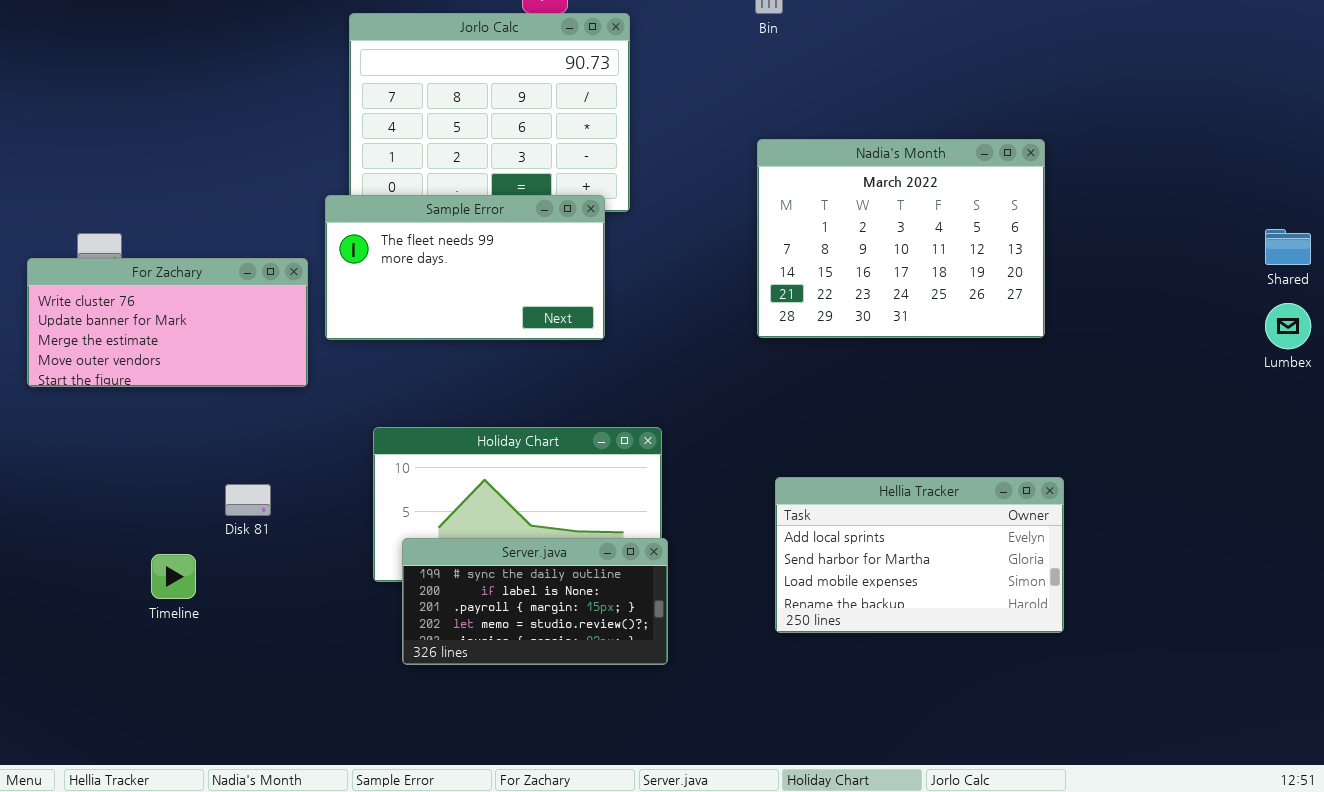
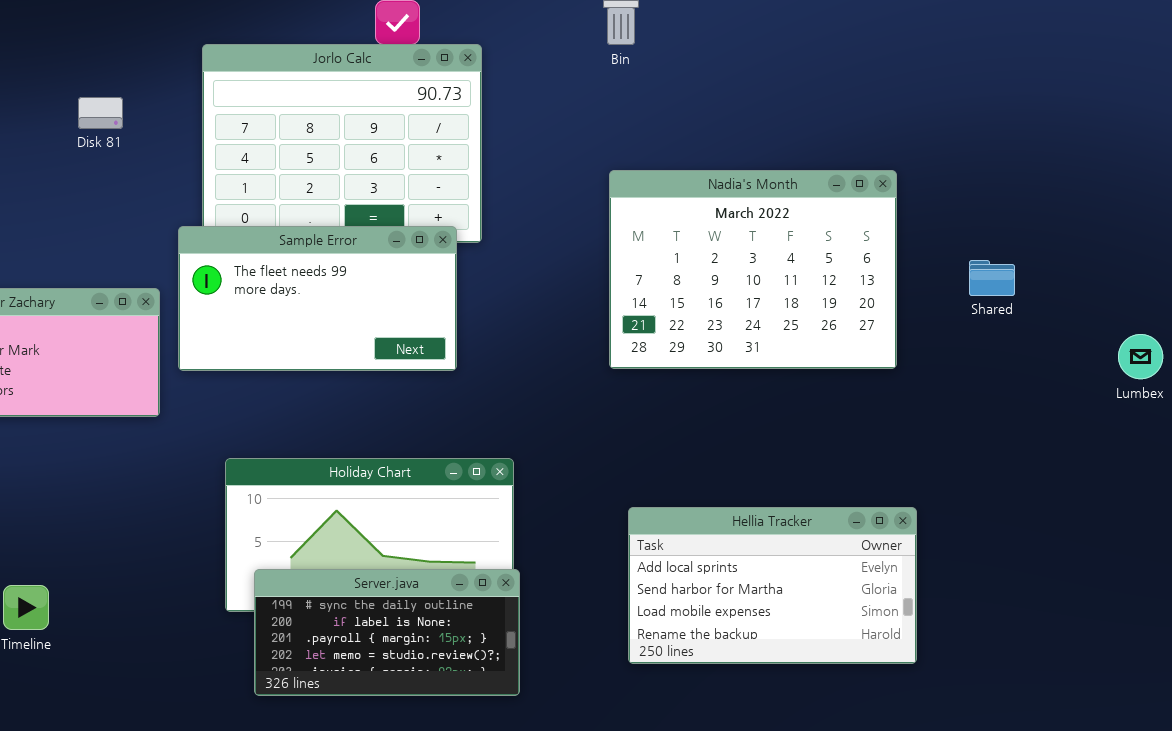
Shared: [1265,229,1311,265] -> [969,260,1015,296], moved
Disk 81: [225,484,271,516] -> [78,97,123,129], moved

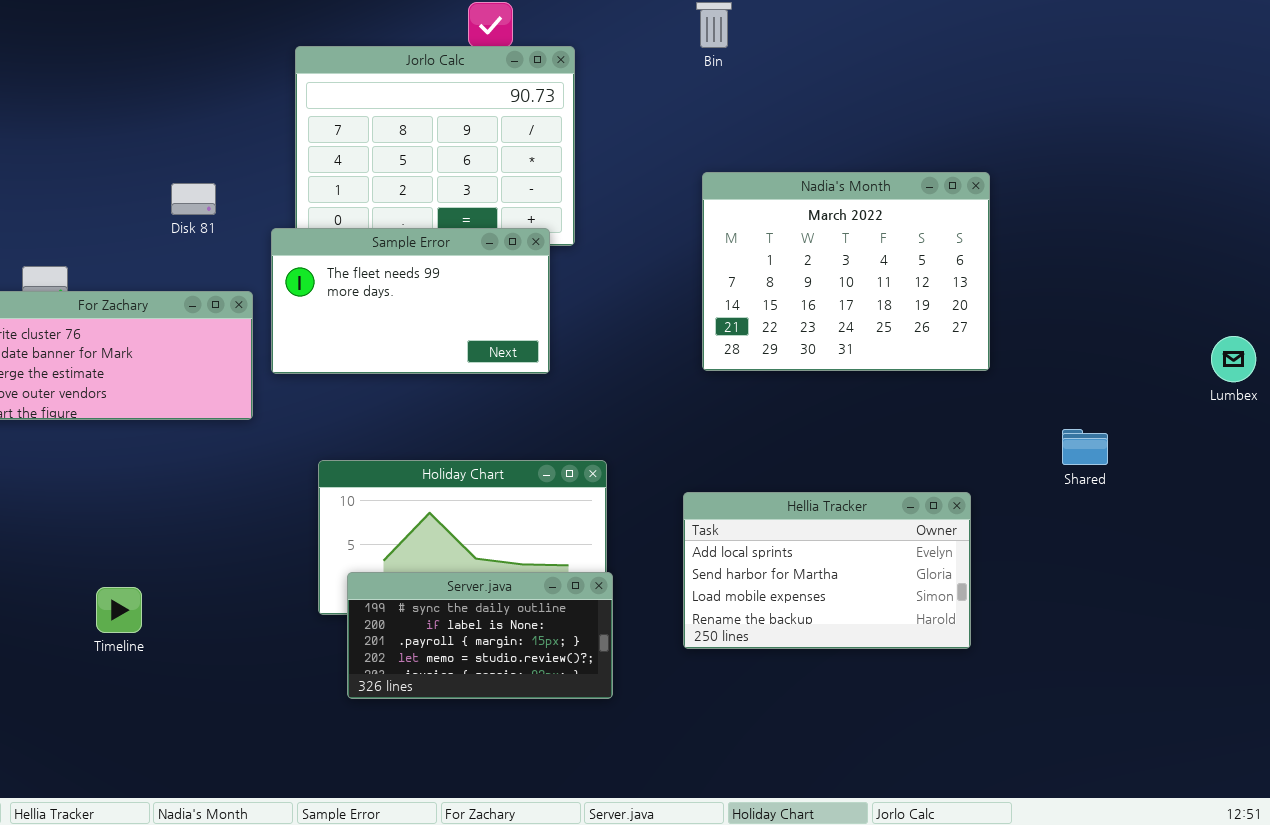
Disk 81: [78,97,123,129] -> [171,183,216,215], moved
Shared: [969,260,1015,296] -> [1062,429,1108,465], moved
Hellia Tracker: [628,507,917,664] -> [683,492,971,649], moved

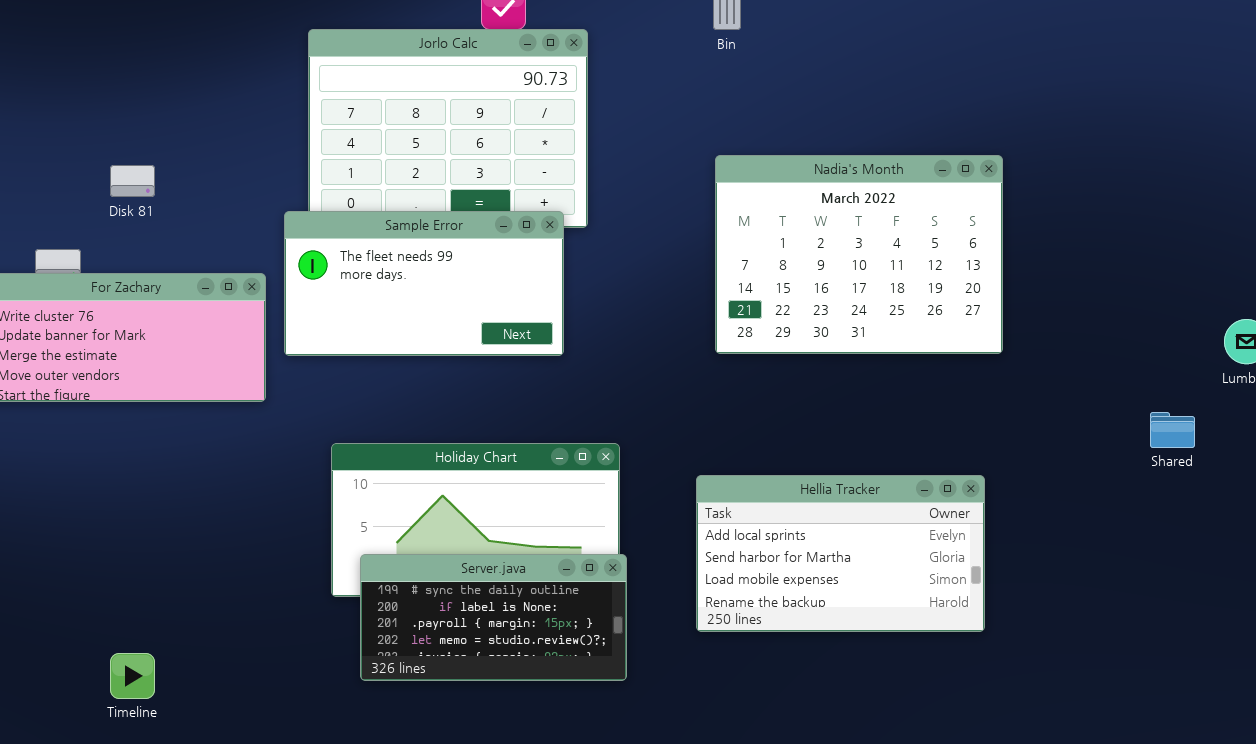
Disk 81: [171,183,216,215] -> [110,165,155,197], moved
Shared: [1062,429,1108,465] -> [1150,412,1195,448], moved
Timeline: [96,587,142,633] -> [110,653,155,699], moved

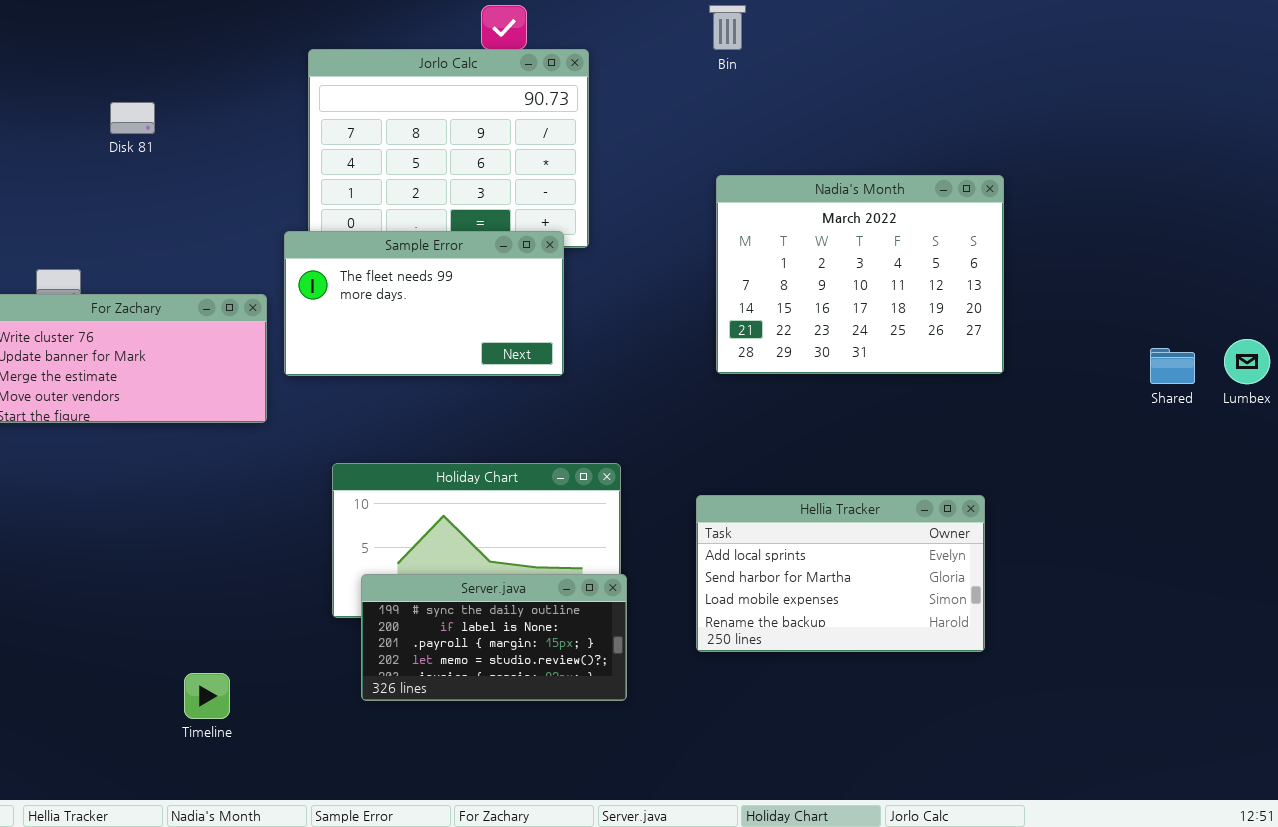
Disk 81: [110,165,155,197] -> [110,102,155,134], moved
Shared: [1150,412,1195,448] -> [1150,348,1195,384], moved
Timeline: [110,653,155,699] -> [184,673,230,719], moved

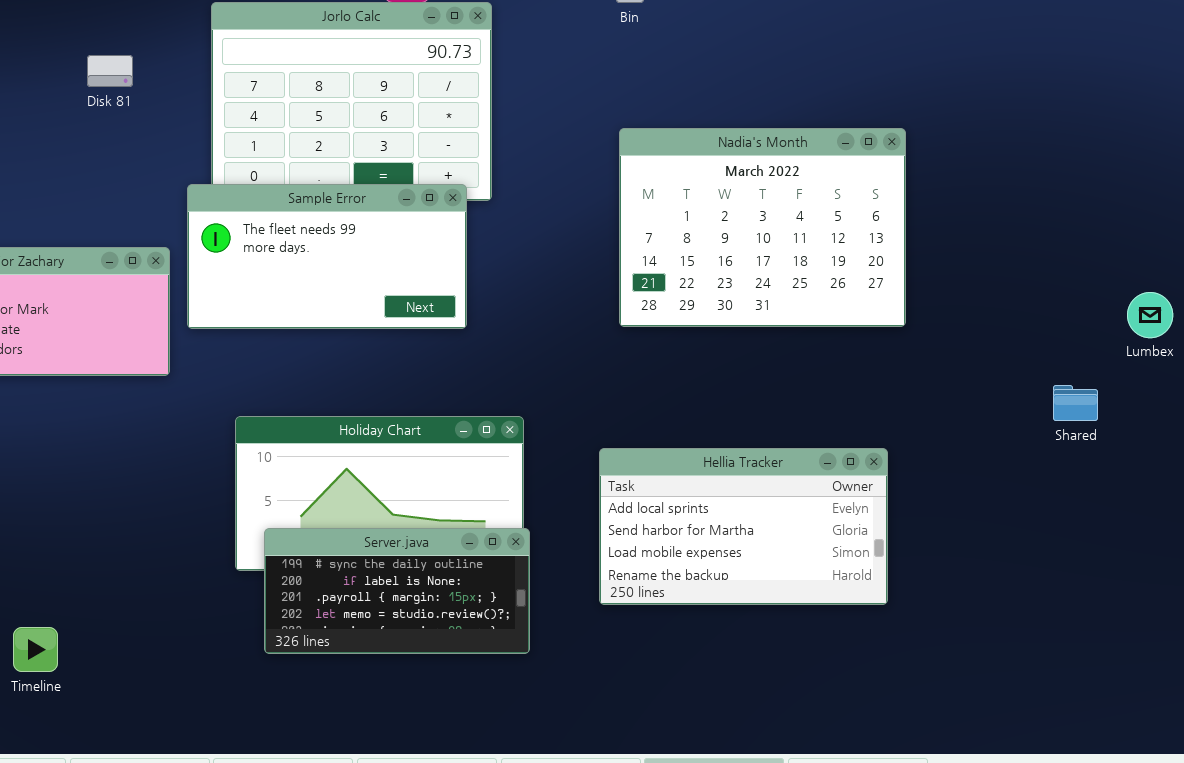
Disk 81: [110,102,155,134] -> [87,55,133,87], moved
Shared: [1150,348,1195,384] -> [1053,385,1098,421], moved
Timeline: [184,673,230,719] -> [13,627,58,672], moved

